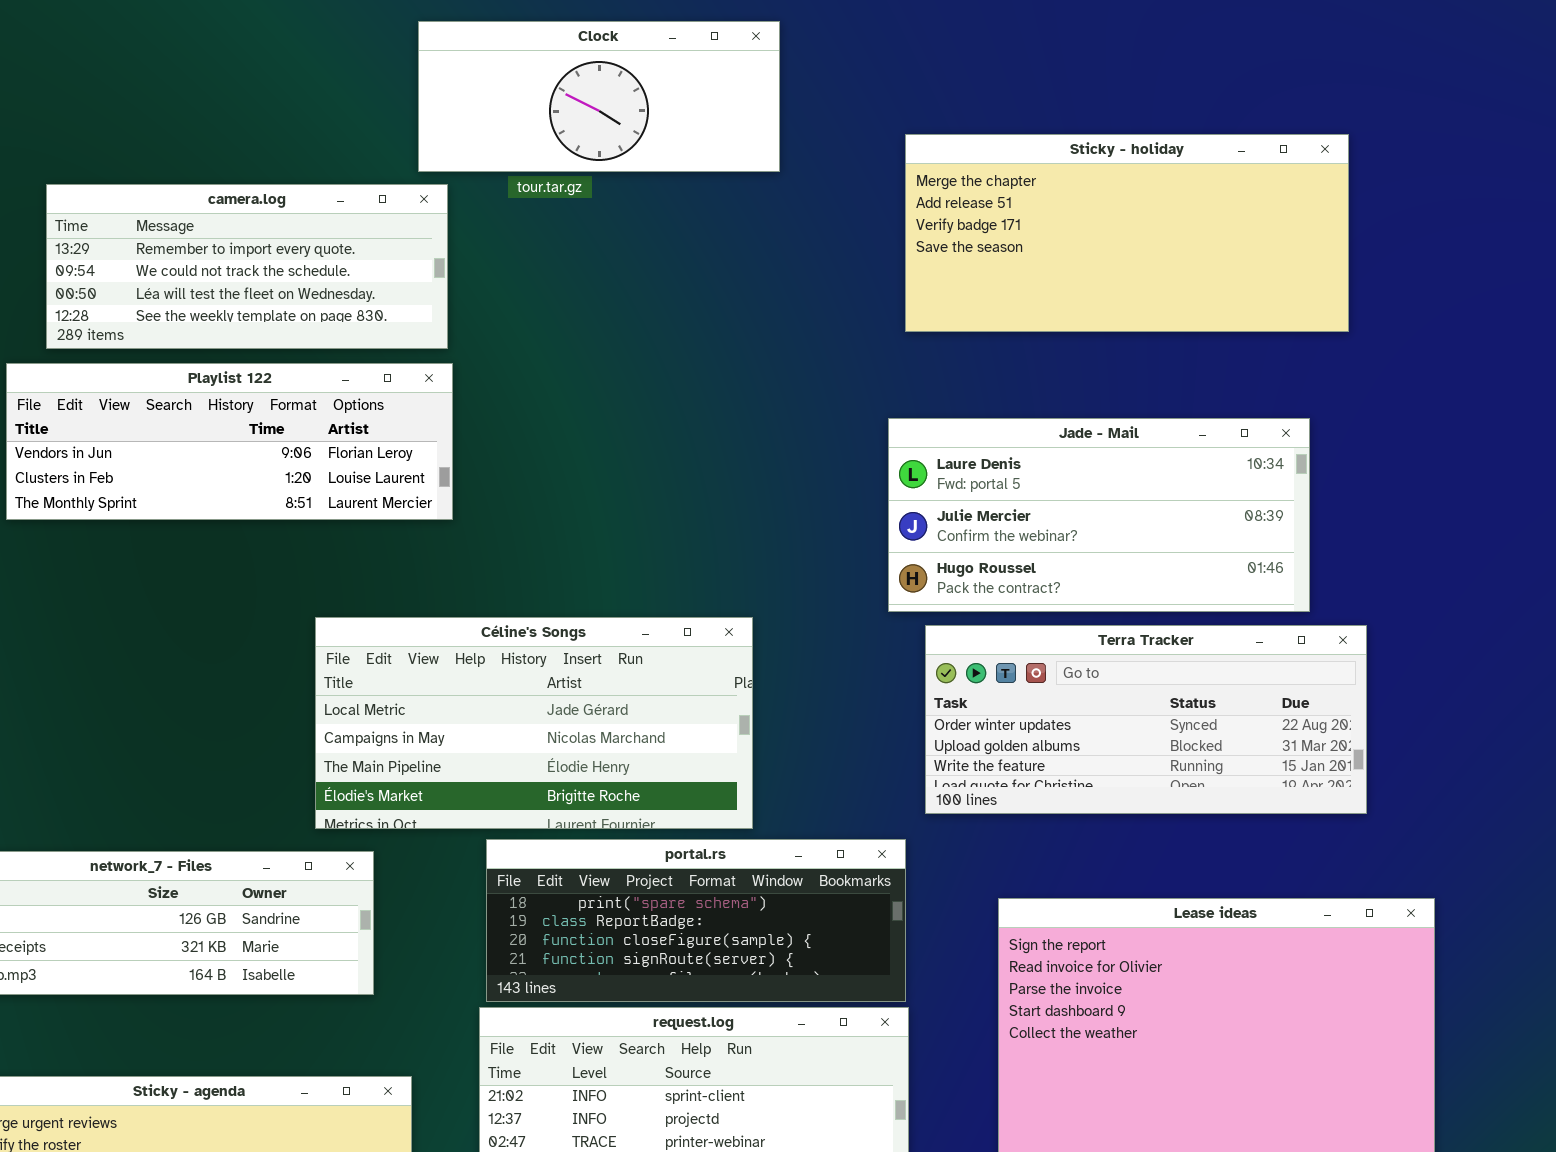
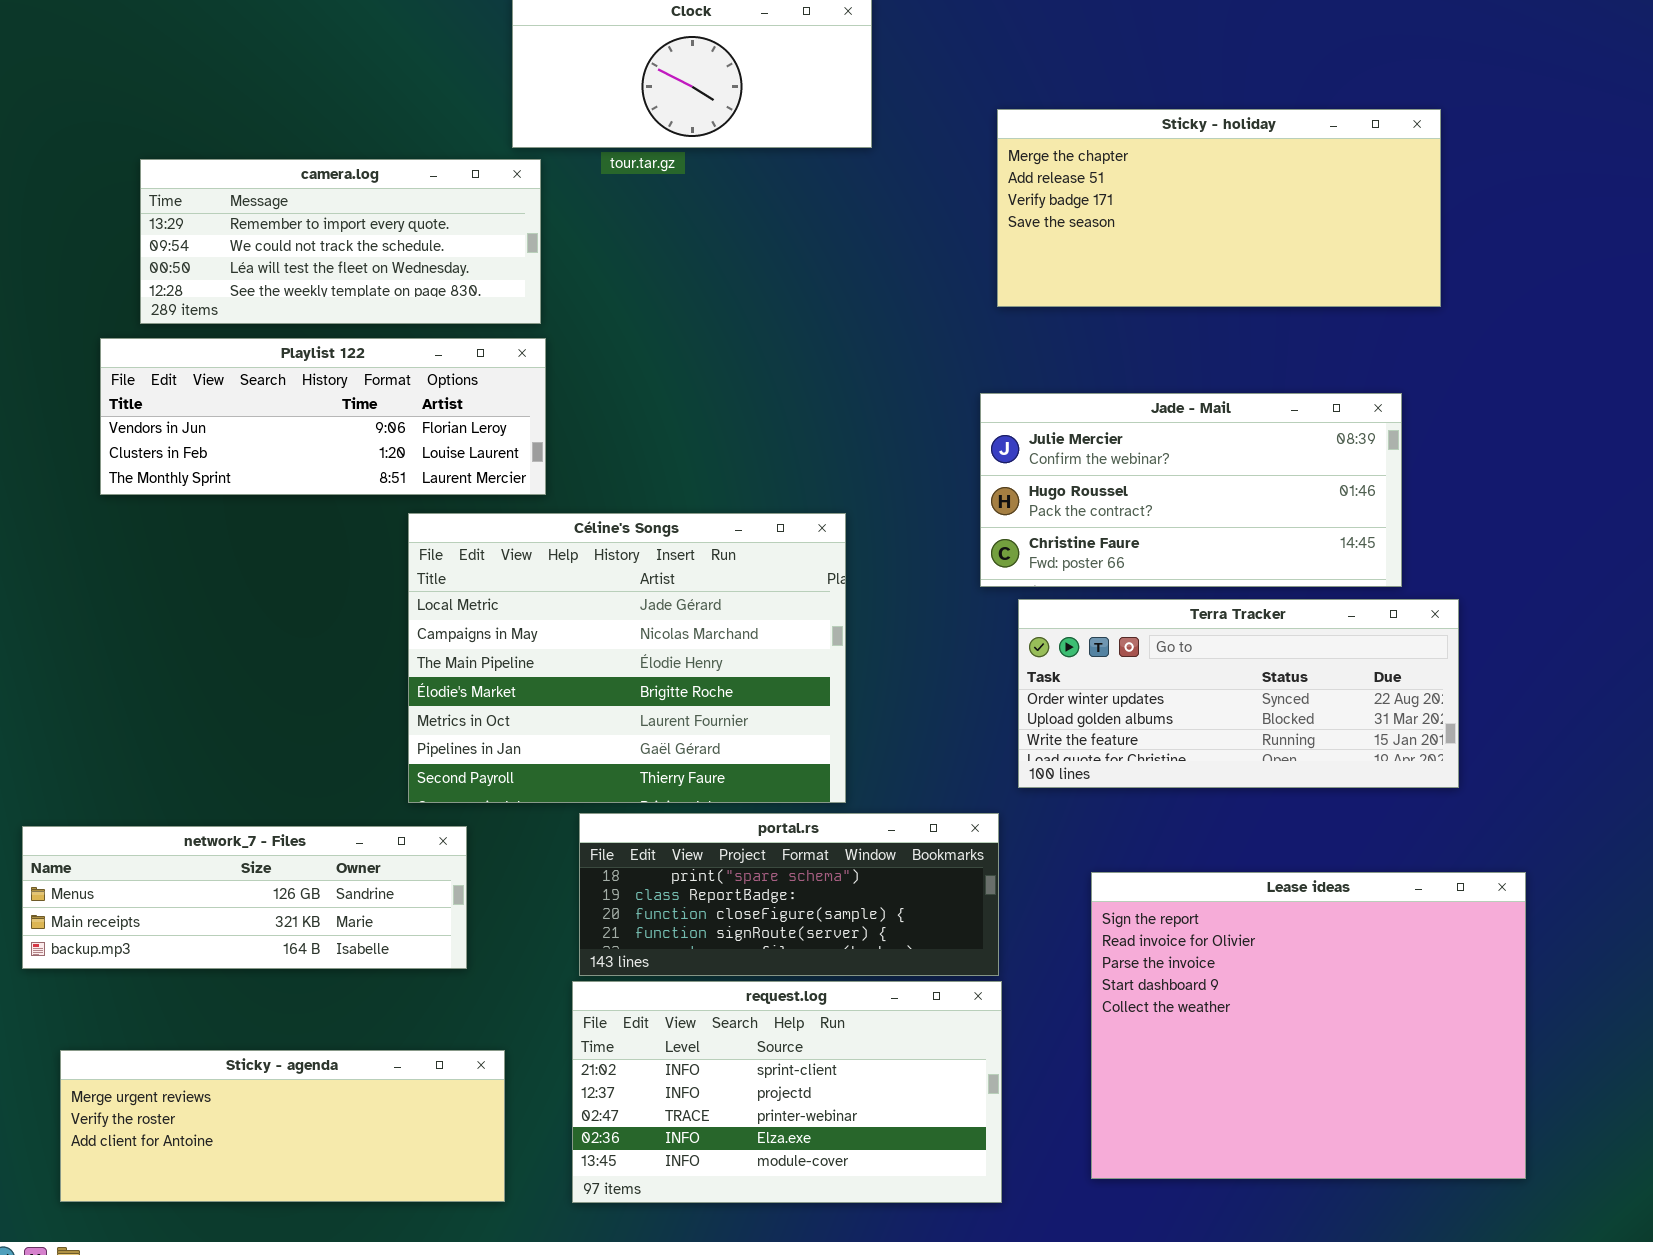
Jade - Mail: [888,418,1310,612] -> [980,393,1402,587], scrolled down 1 row
Céline's Songs: [315,617,753,829] -> [408,513,846,803], resized

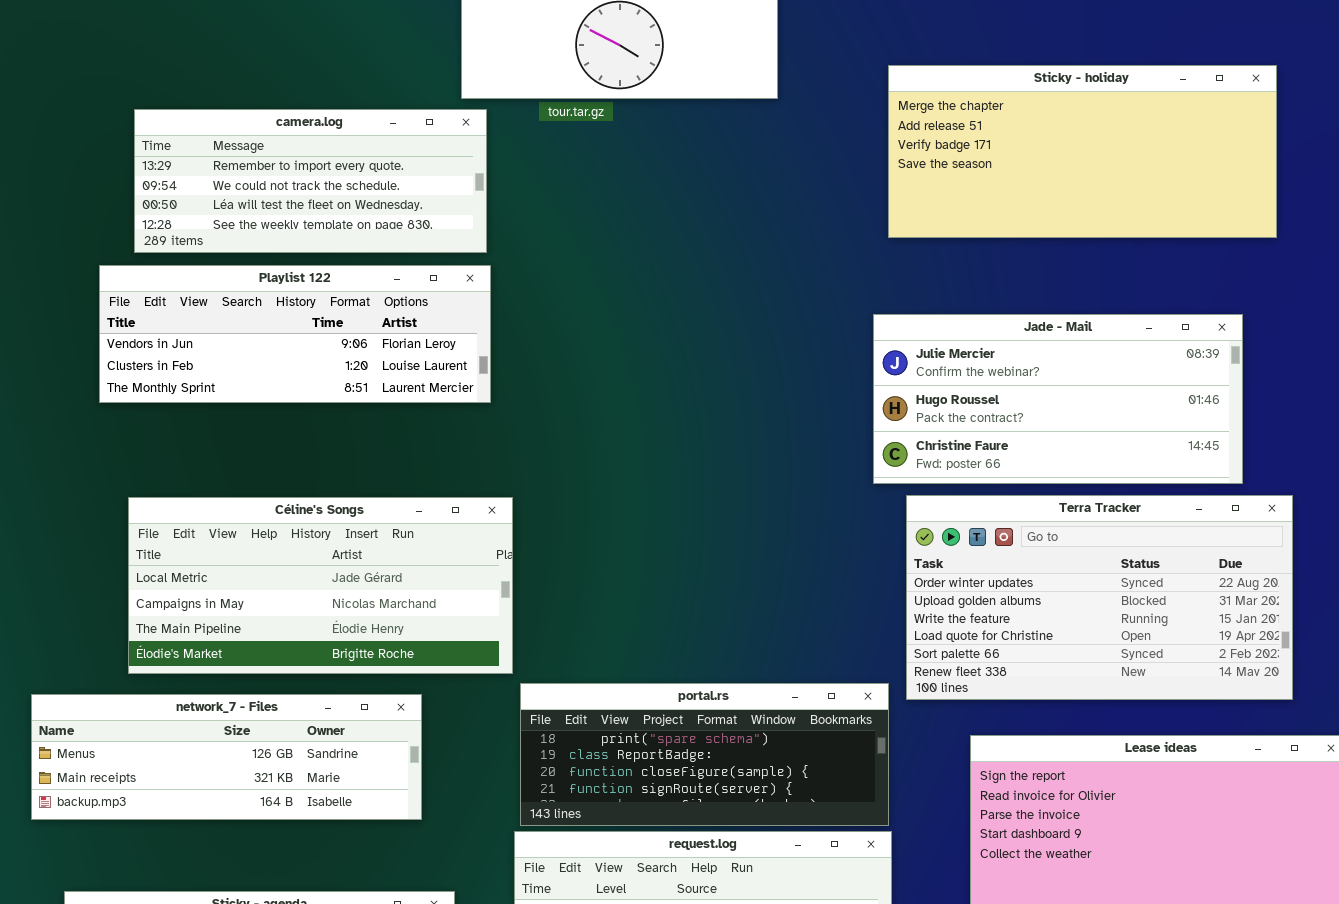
Céline's Songs: [408,513,846,803] -> [128,497,513,674], moved, resized
Terra Tracker: [1018,599,1459,788] -> [906,495,1293,700], resized

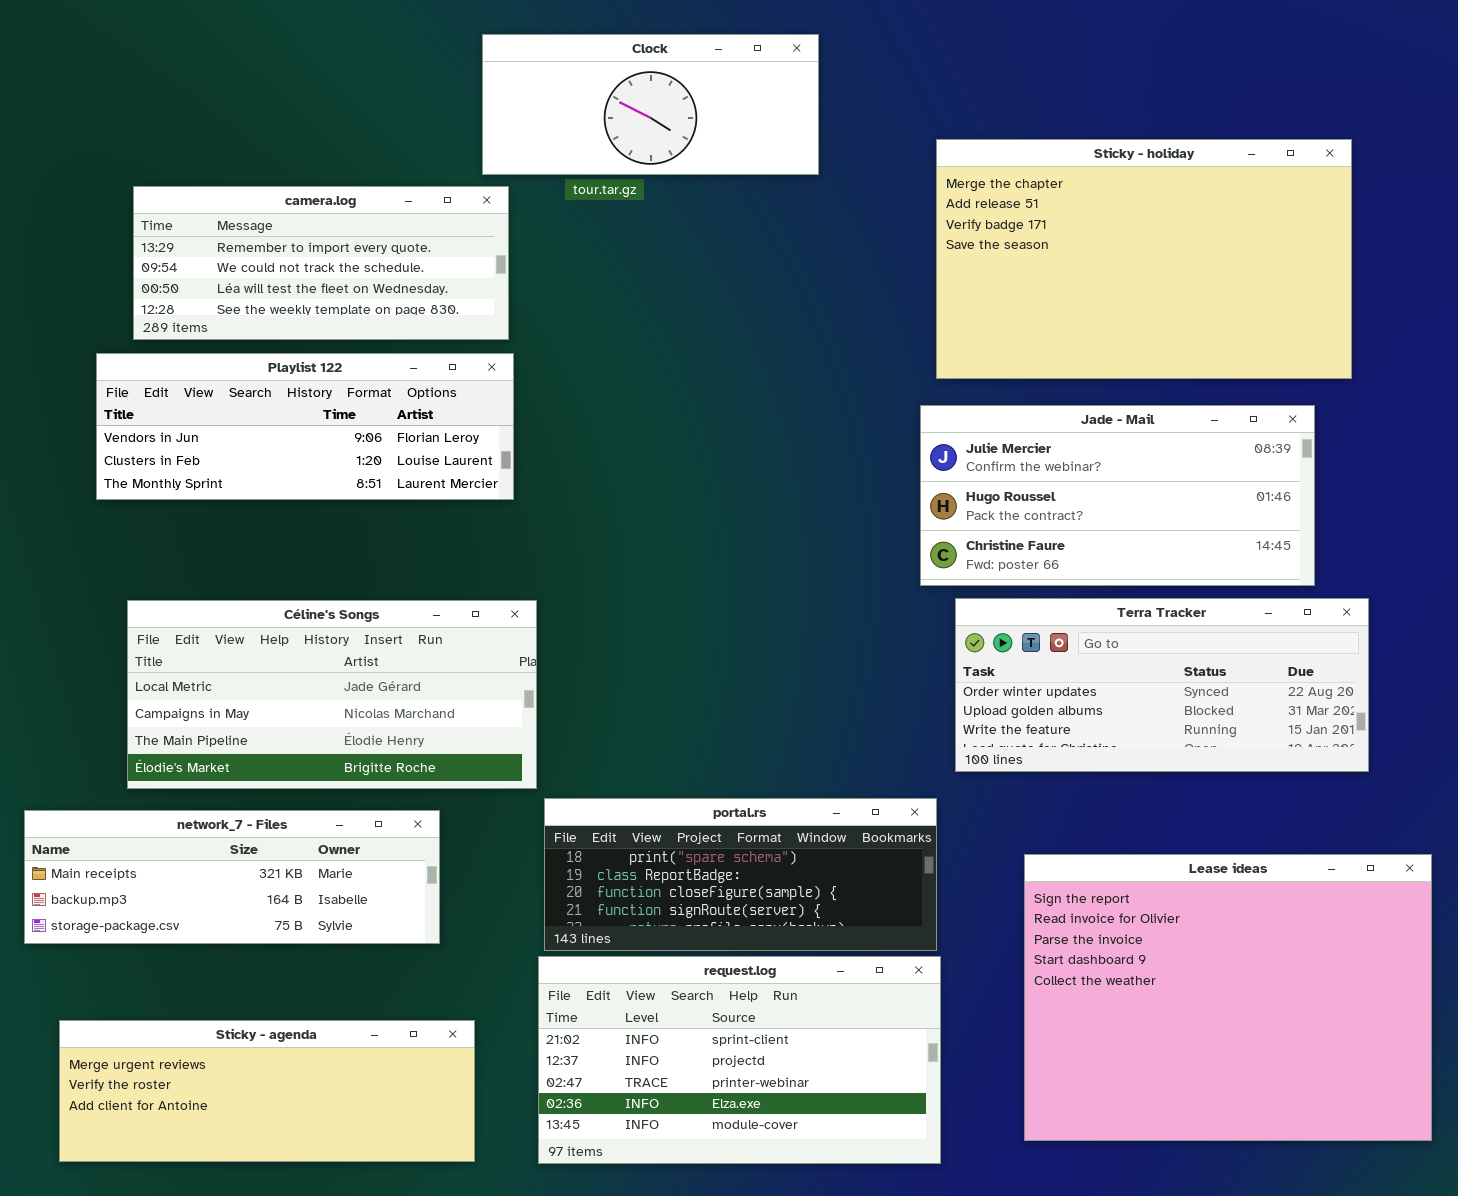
Sticky - holiday: [888,65,1277,238] -> [936,139,1352,379], resized
Terra Tracker: [906,495,1293,700] -> [955,598,1369,772], resized
network_7 - Files: [31,694,422,820] -> [24,810,440,944], scrolled down 1 row

